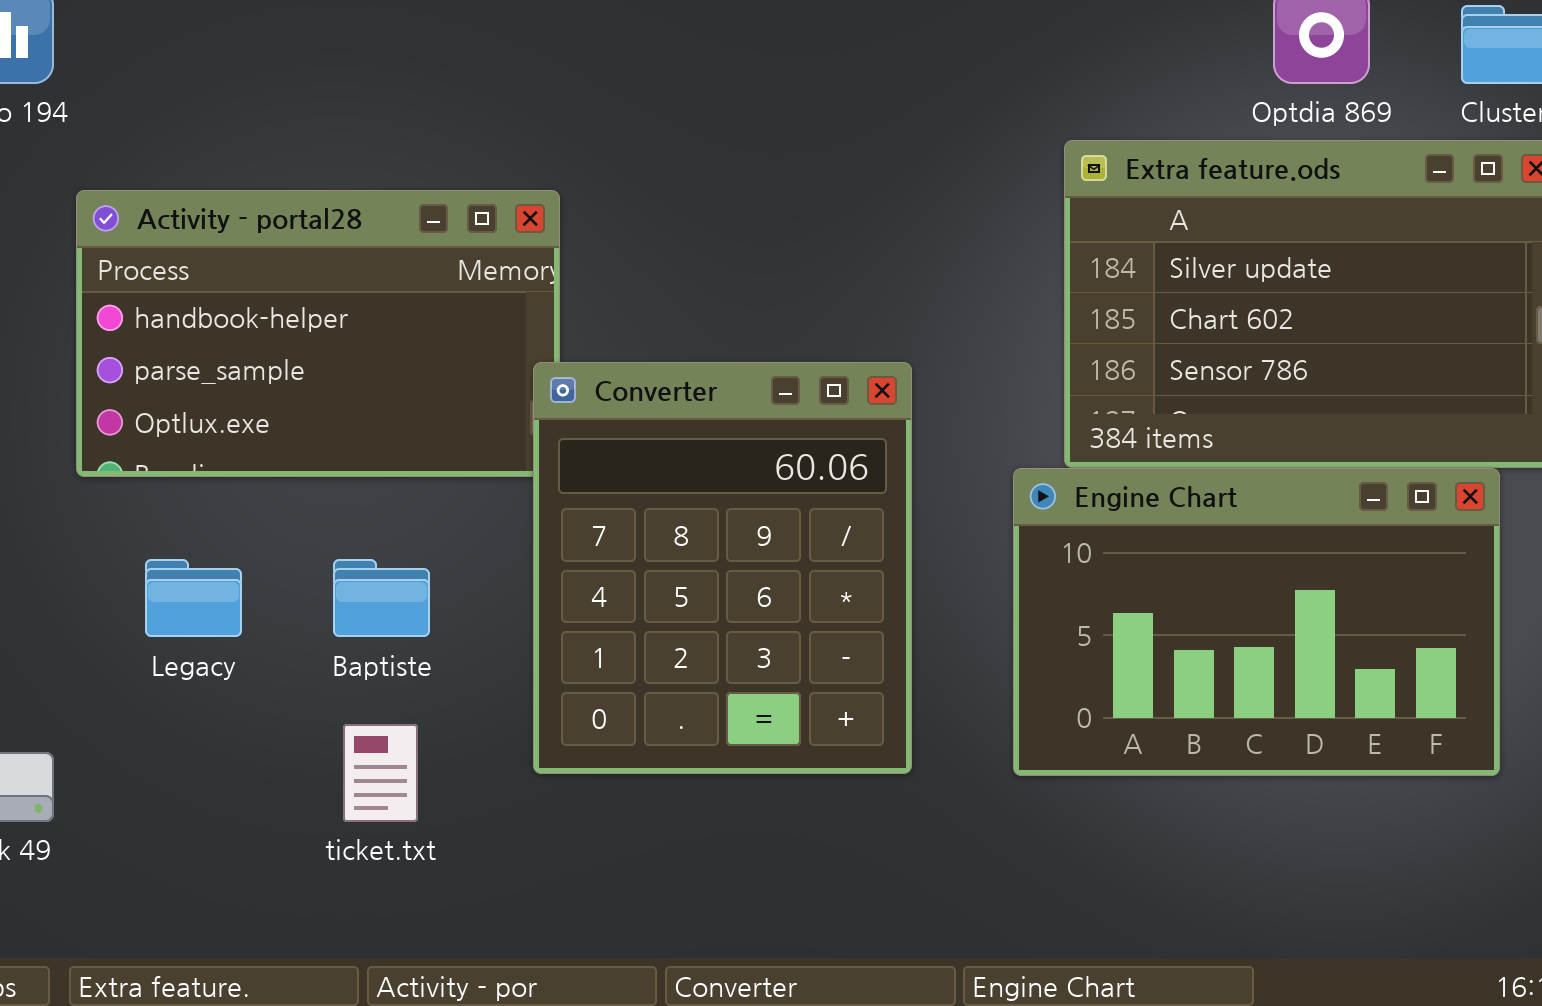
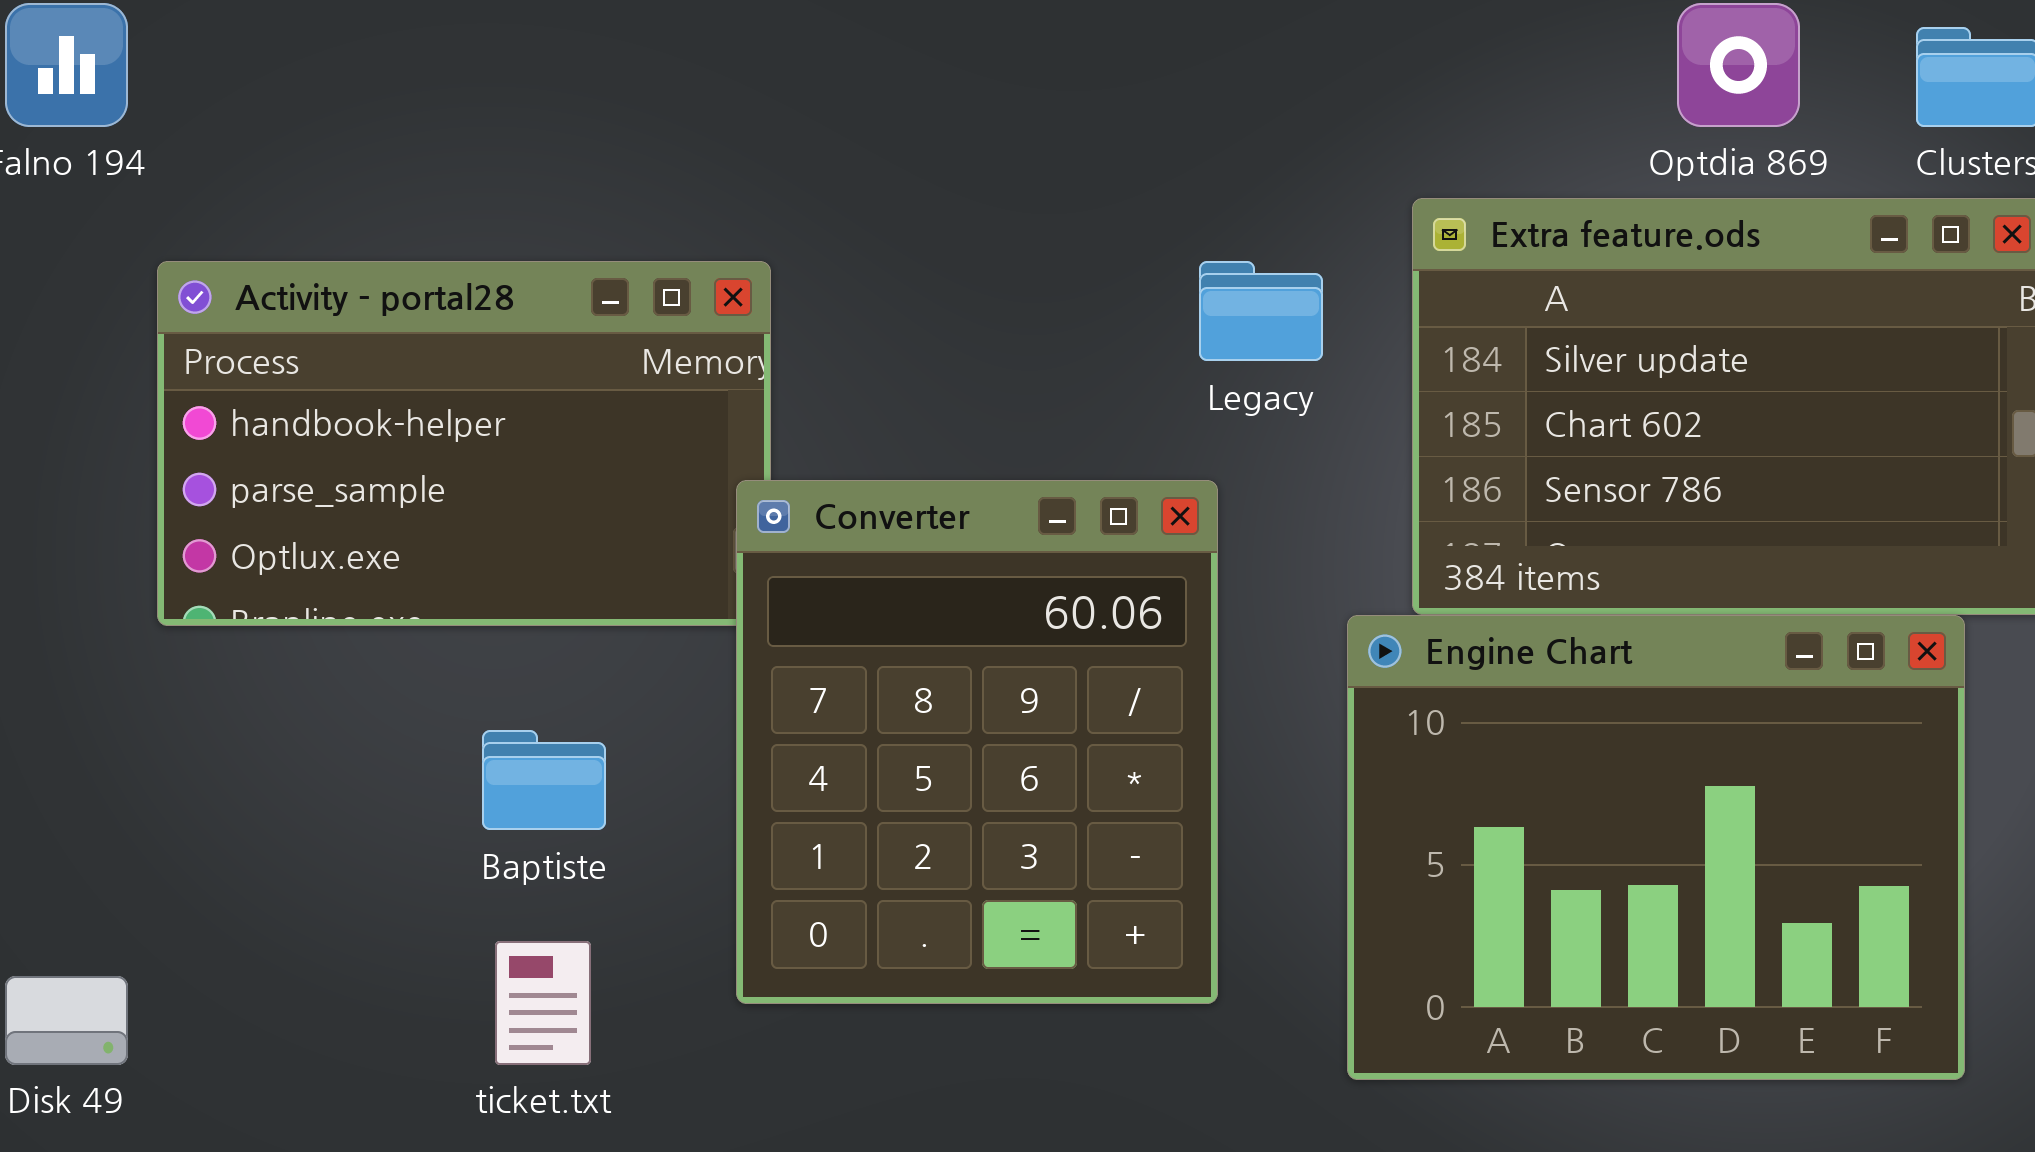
Engine Chart: [1013,468,1500,776] -> [1347,615,1965,1080], resized
Legacy: [145,559,242,637] -> [1199,261,1323,361], moved

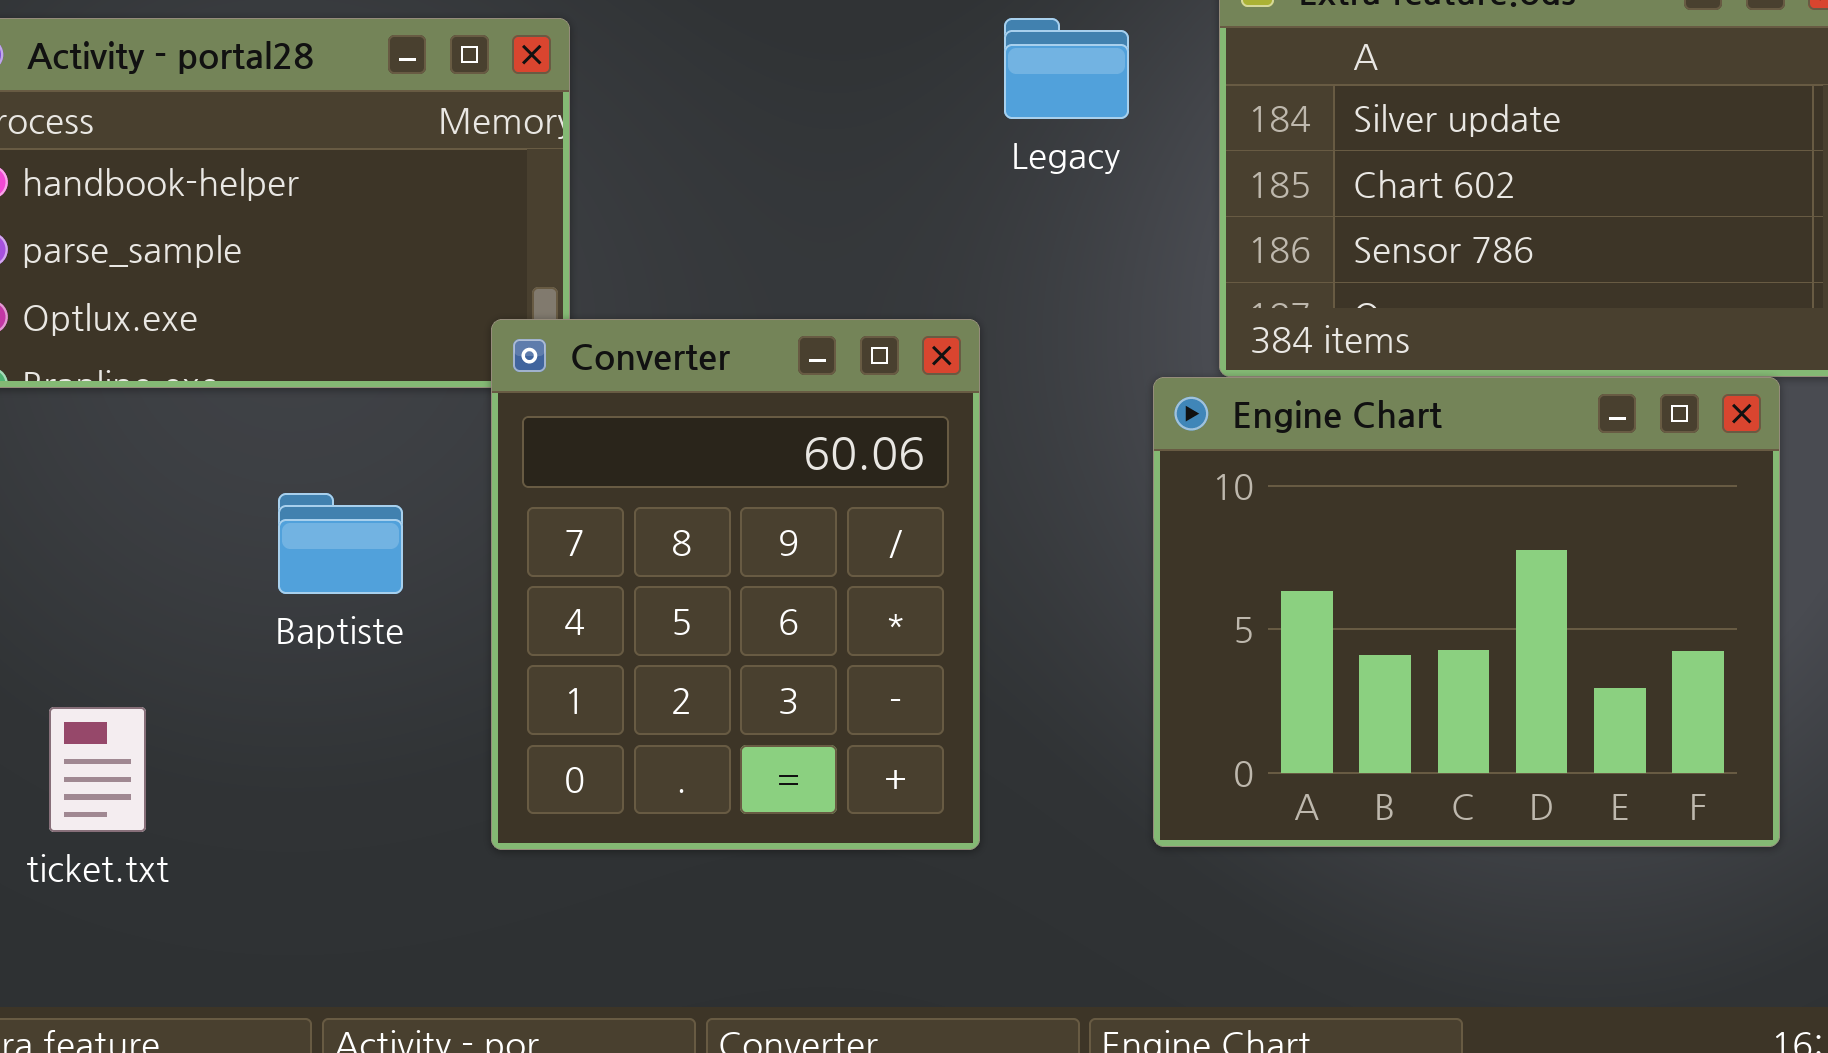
Converter: [736,480,1218,1004] -> [491,319,980,850], moved
ticket.txt: [495,941,591,1065] -> [49,707,146,832], moved

